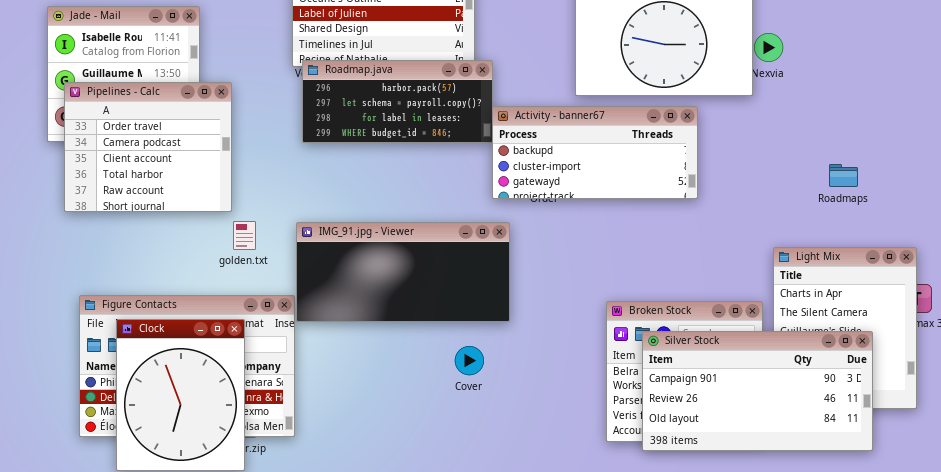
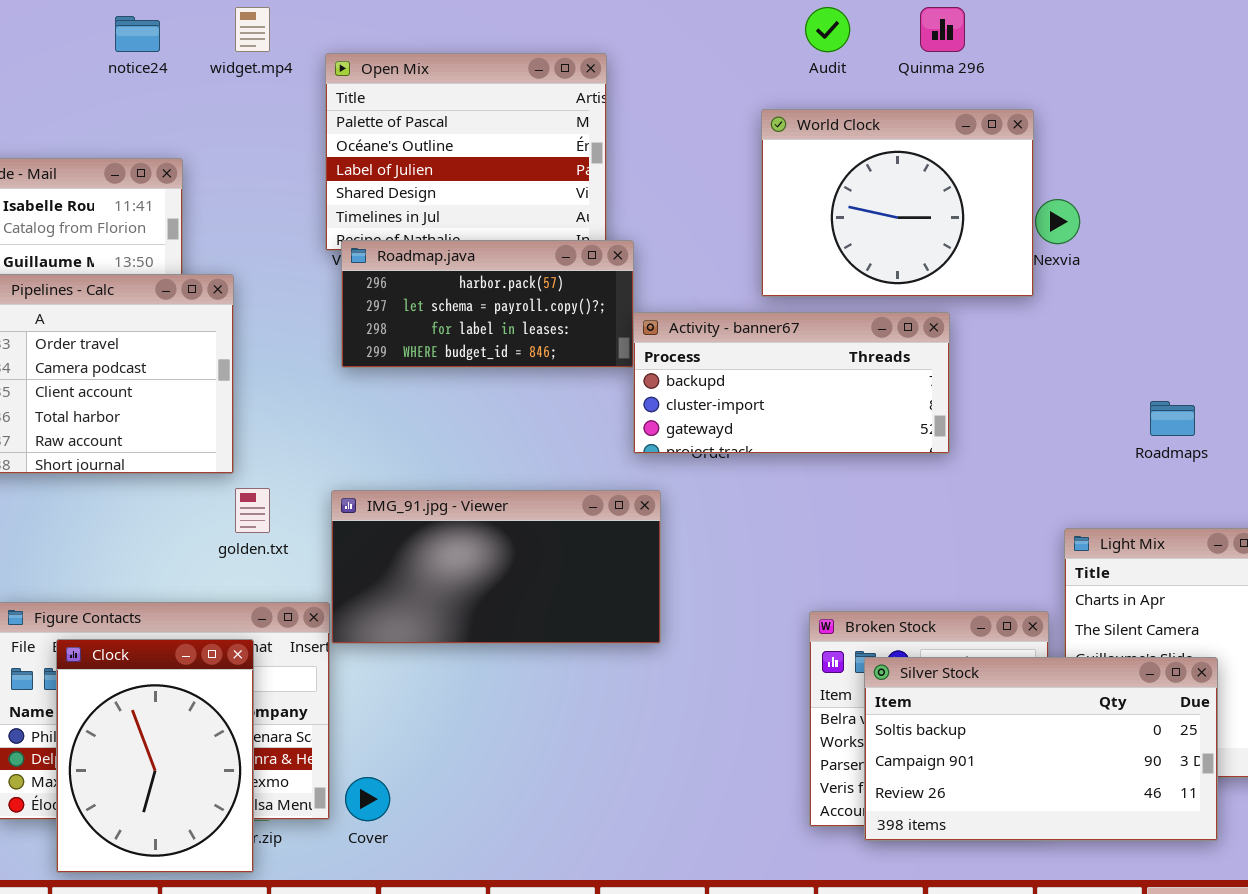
Silver Stock: [642,331,873,451] -> [864,657,1218,841], scrolled up 1 row
Cover: [455,346,484,375] -> [345,777,390,821], moved

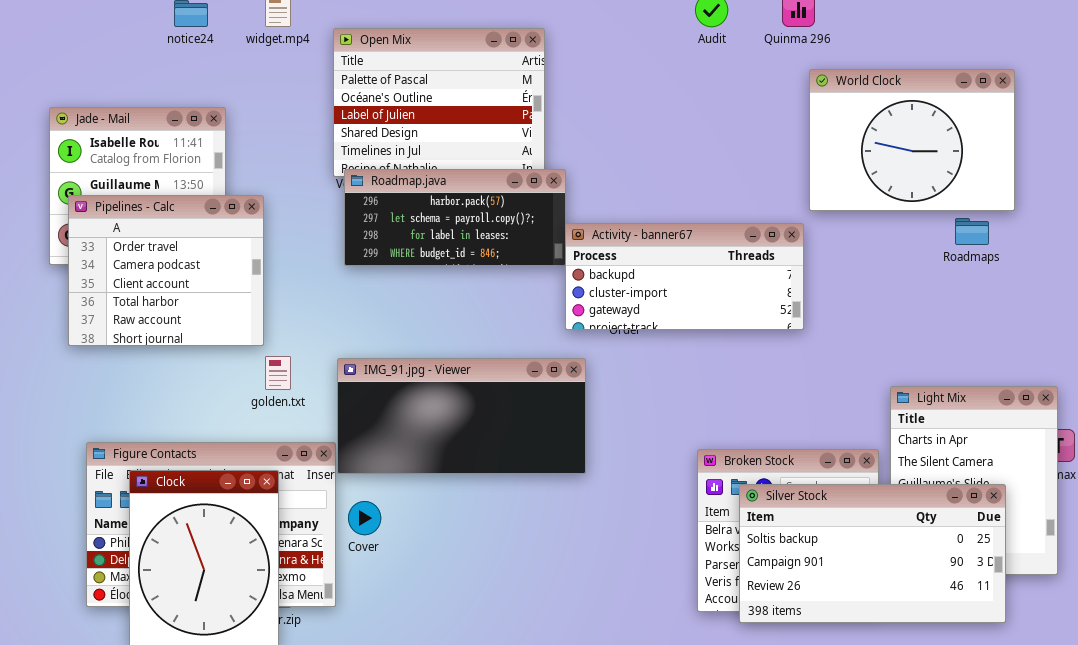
World Clock: [761,109,1034,297] -> [809,69,1015,211], moved
Roadmaps: [1150,401,1195,436] -> [955,218,989,245], moved
Cover: [345,777,390,821] -> [348,501,381,535], moved

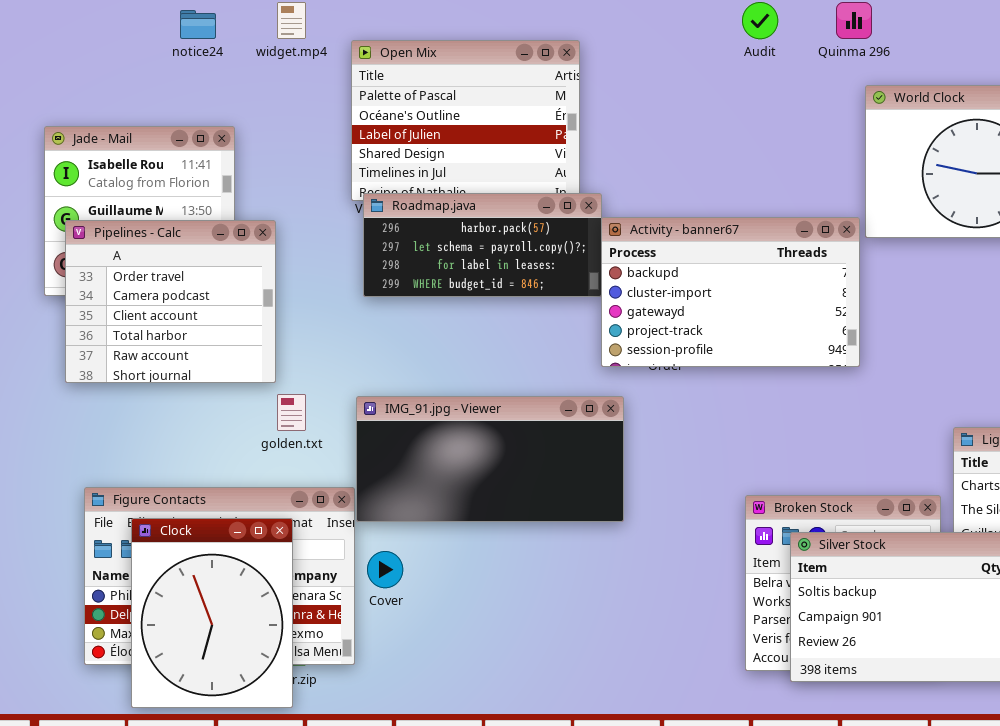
Activity - banner67: [565,223,804,330] -> [601,217,860,367], resized

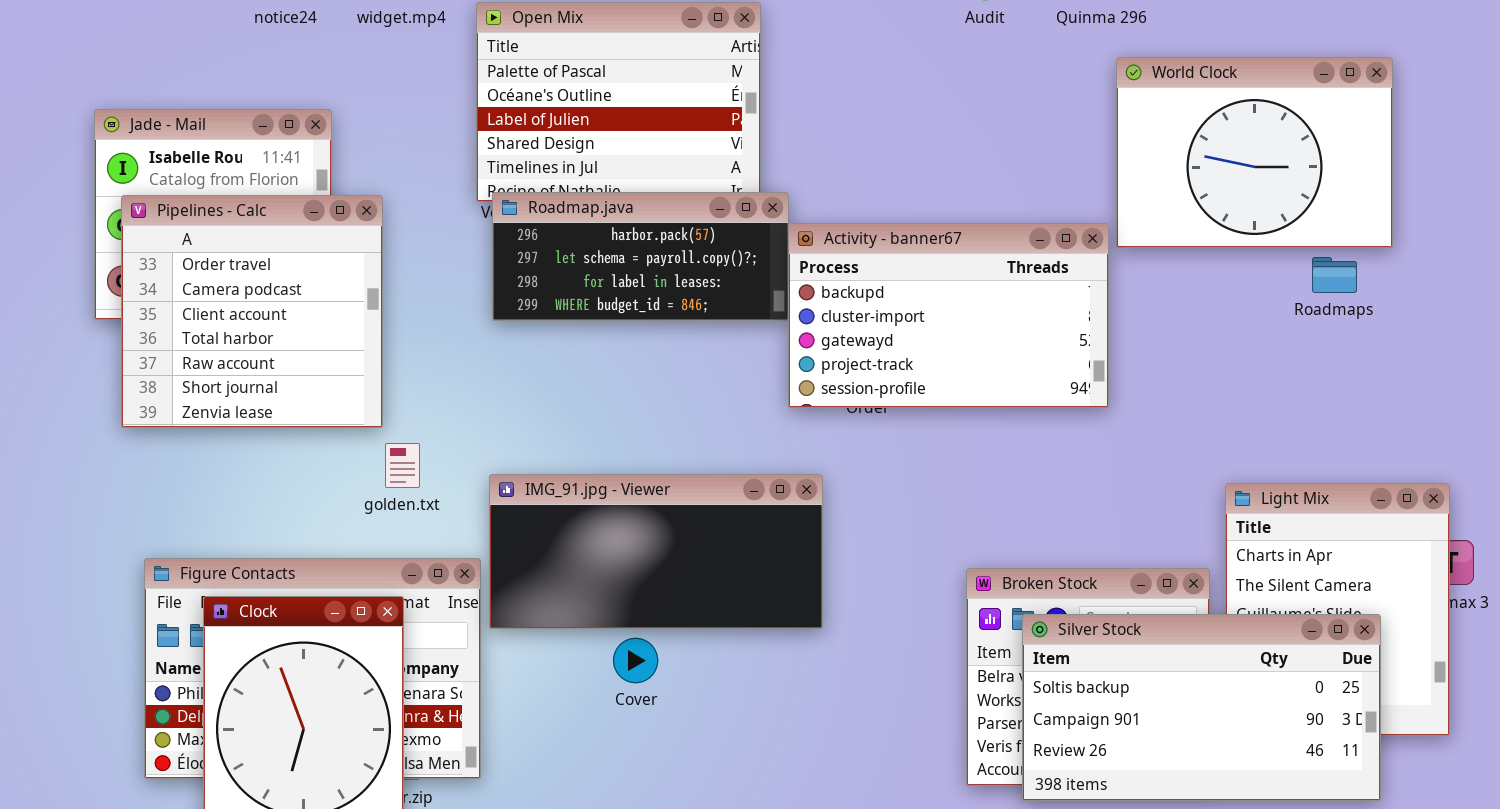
Pipelines - Calc: [65,220,276,383] -> [121,195,383,428], resized
IMG_91.jpg - Viewer: [356,396,624,522] -> [489,474,823,629], moved
Cover: [367,551,403,588] -> [613,638,658,683], moved

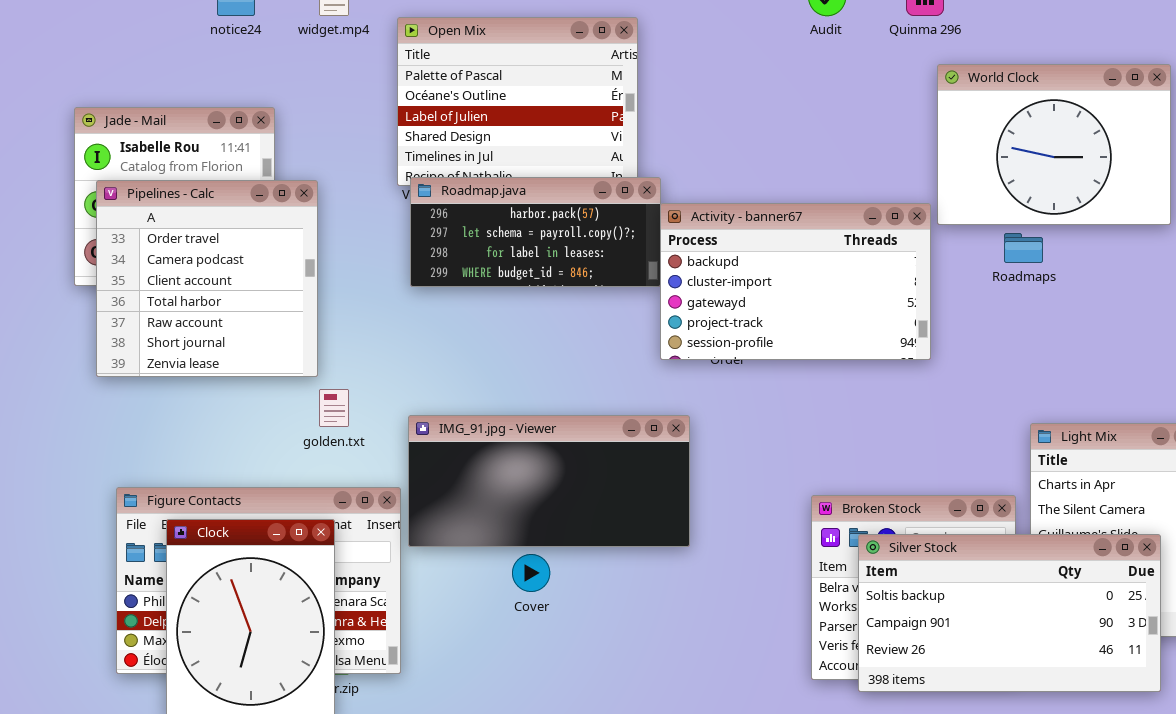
Roadmaps: [1312,257,1357,293] -> [1004,233,1043,263], moved

